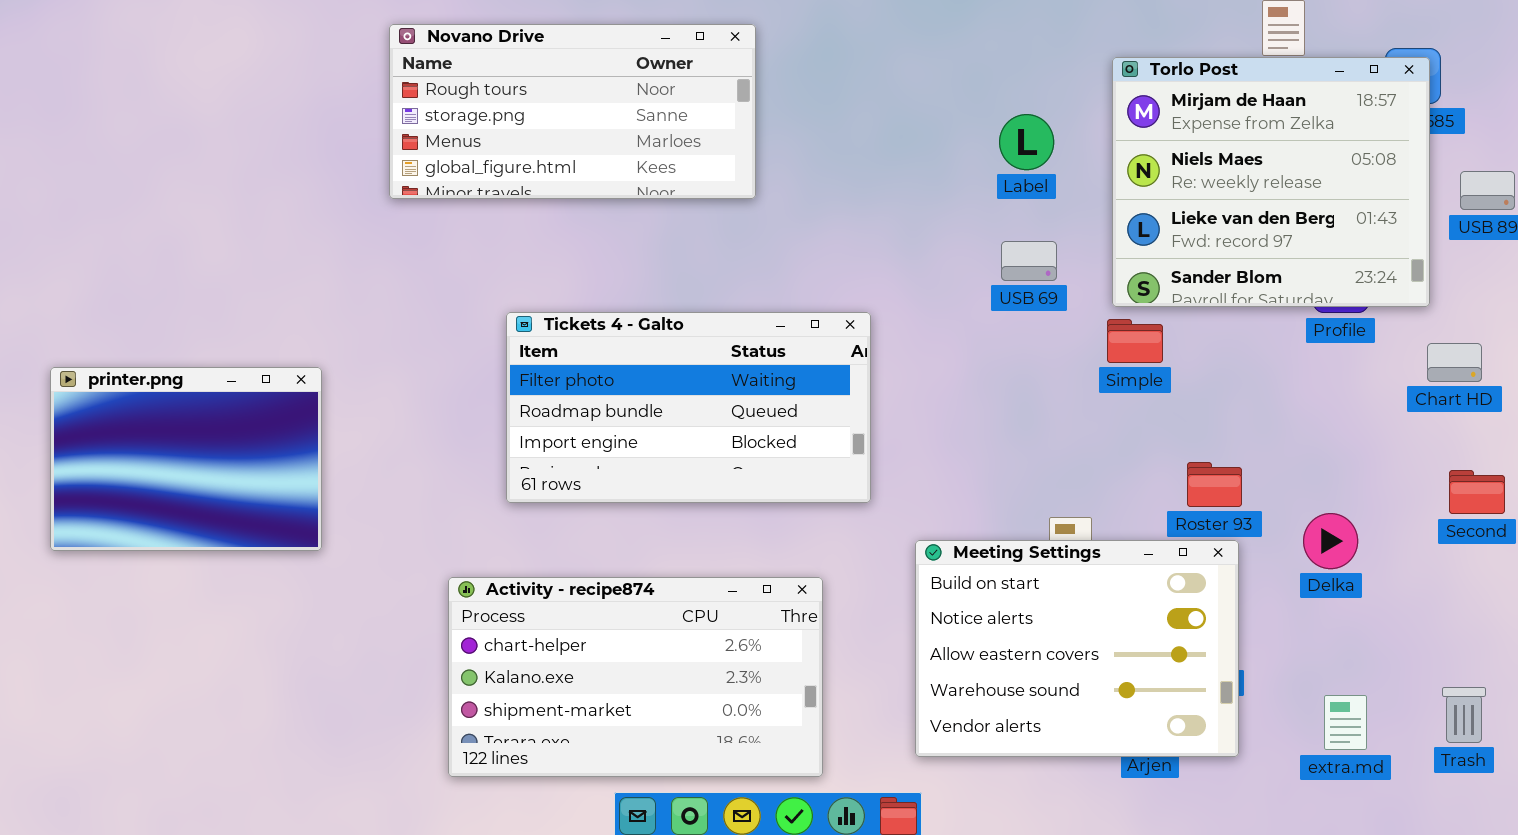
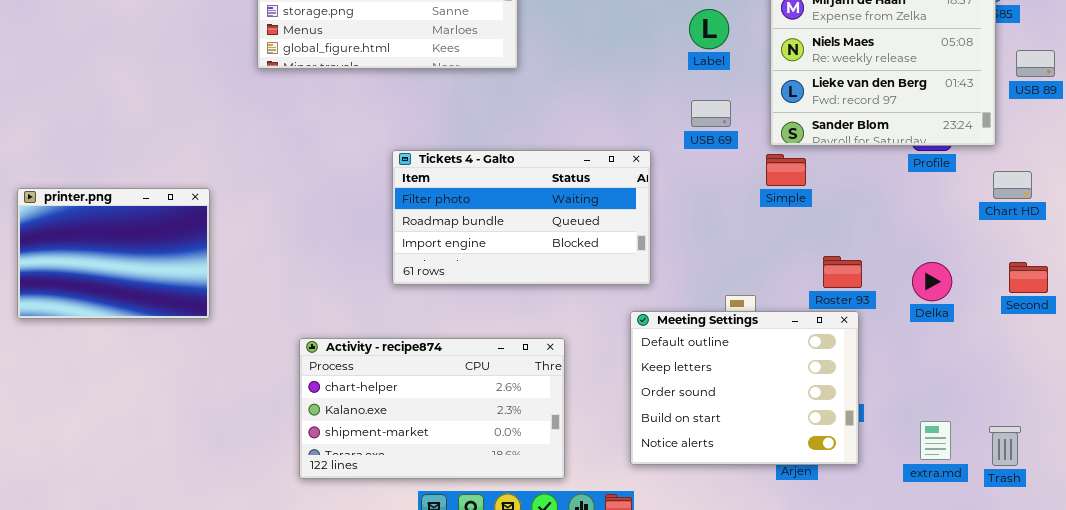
Tickets 4 - Galto: [506,312,871,503] -> [392,150,651,285], moved
Delka: [1303,513,1358,569] -> [912,262,952,301], moved
Meeting Settings: [915,540,1239,757] -> [630,311,859,465], scrolled up 3 rows
Trash: [1442,687,1486,743] -> [989,426,1021,466], moved

